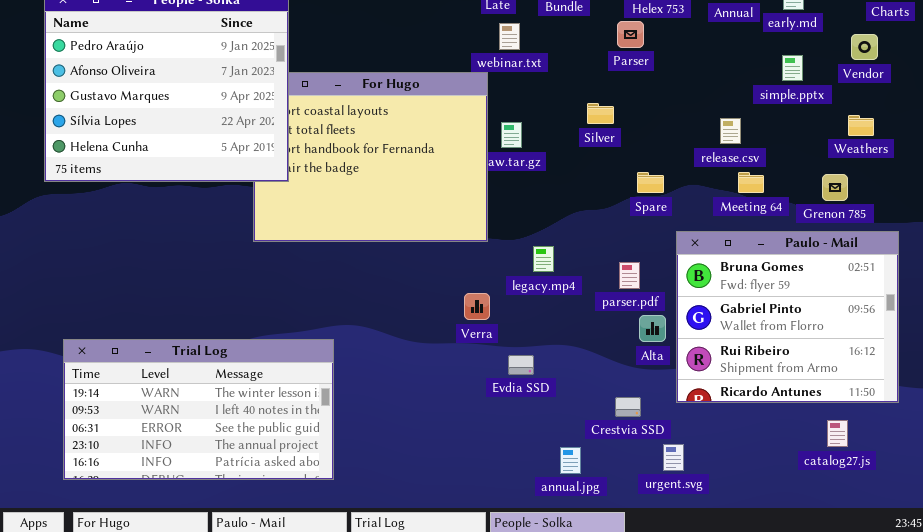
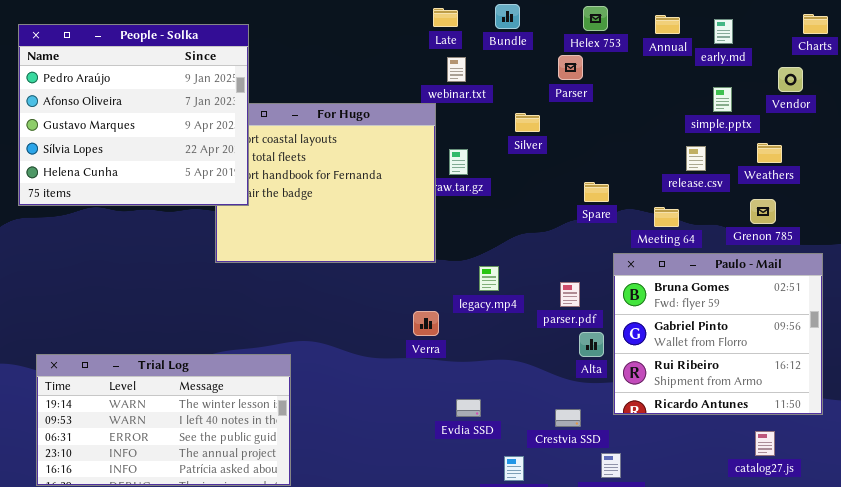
Silver: [587,103,614,124] -> [515,113,540,132], moved
Weathers: [848,115,874,136] -> [757,143,782,163], moved
release.csv: [720,118,741,144] -> [686,146,706,171], moved
Spare: [637,172,664,193] -> [584,182,609,202], moved
Meeting 64: [738,172,764,193] -> [654,207,679,227], moved
Evdia SSD: [508,355,534,375] -> [456,399,481,417], moved

